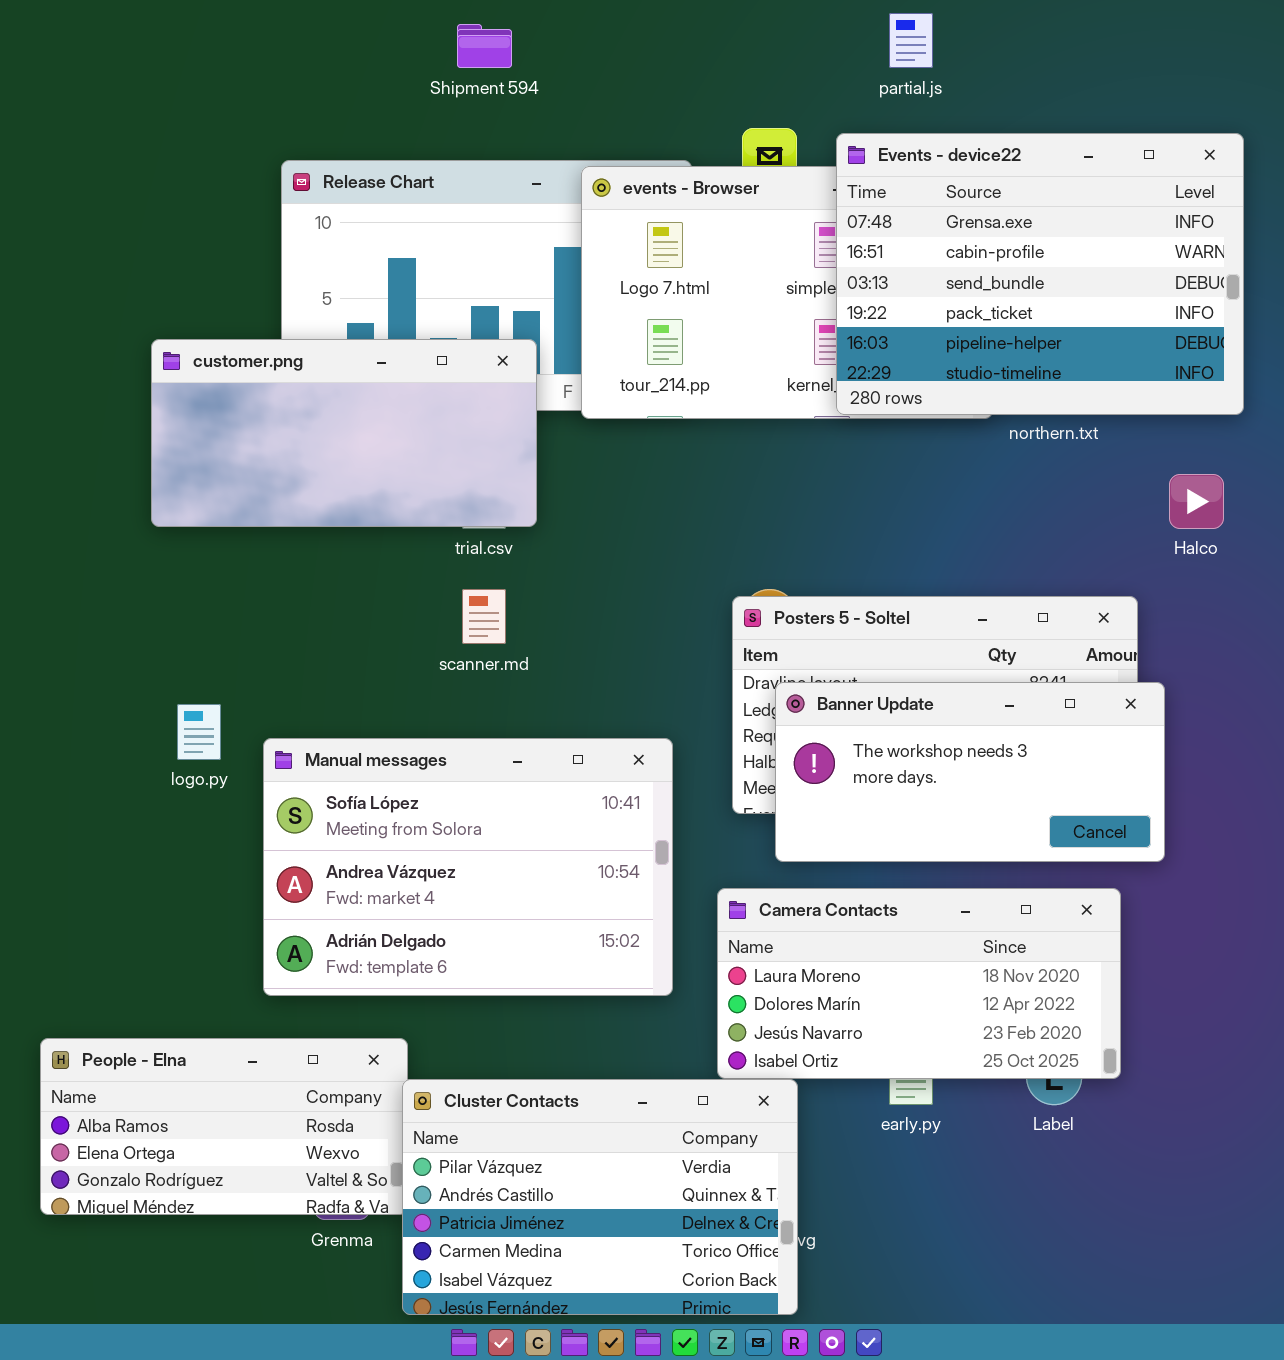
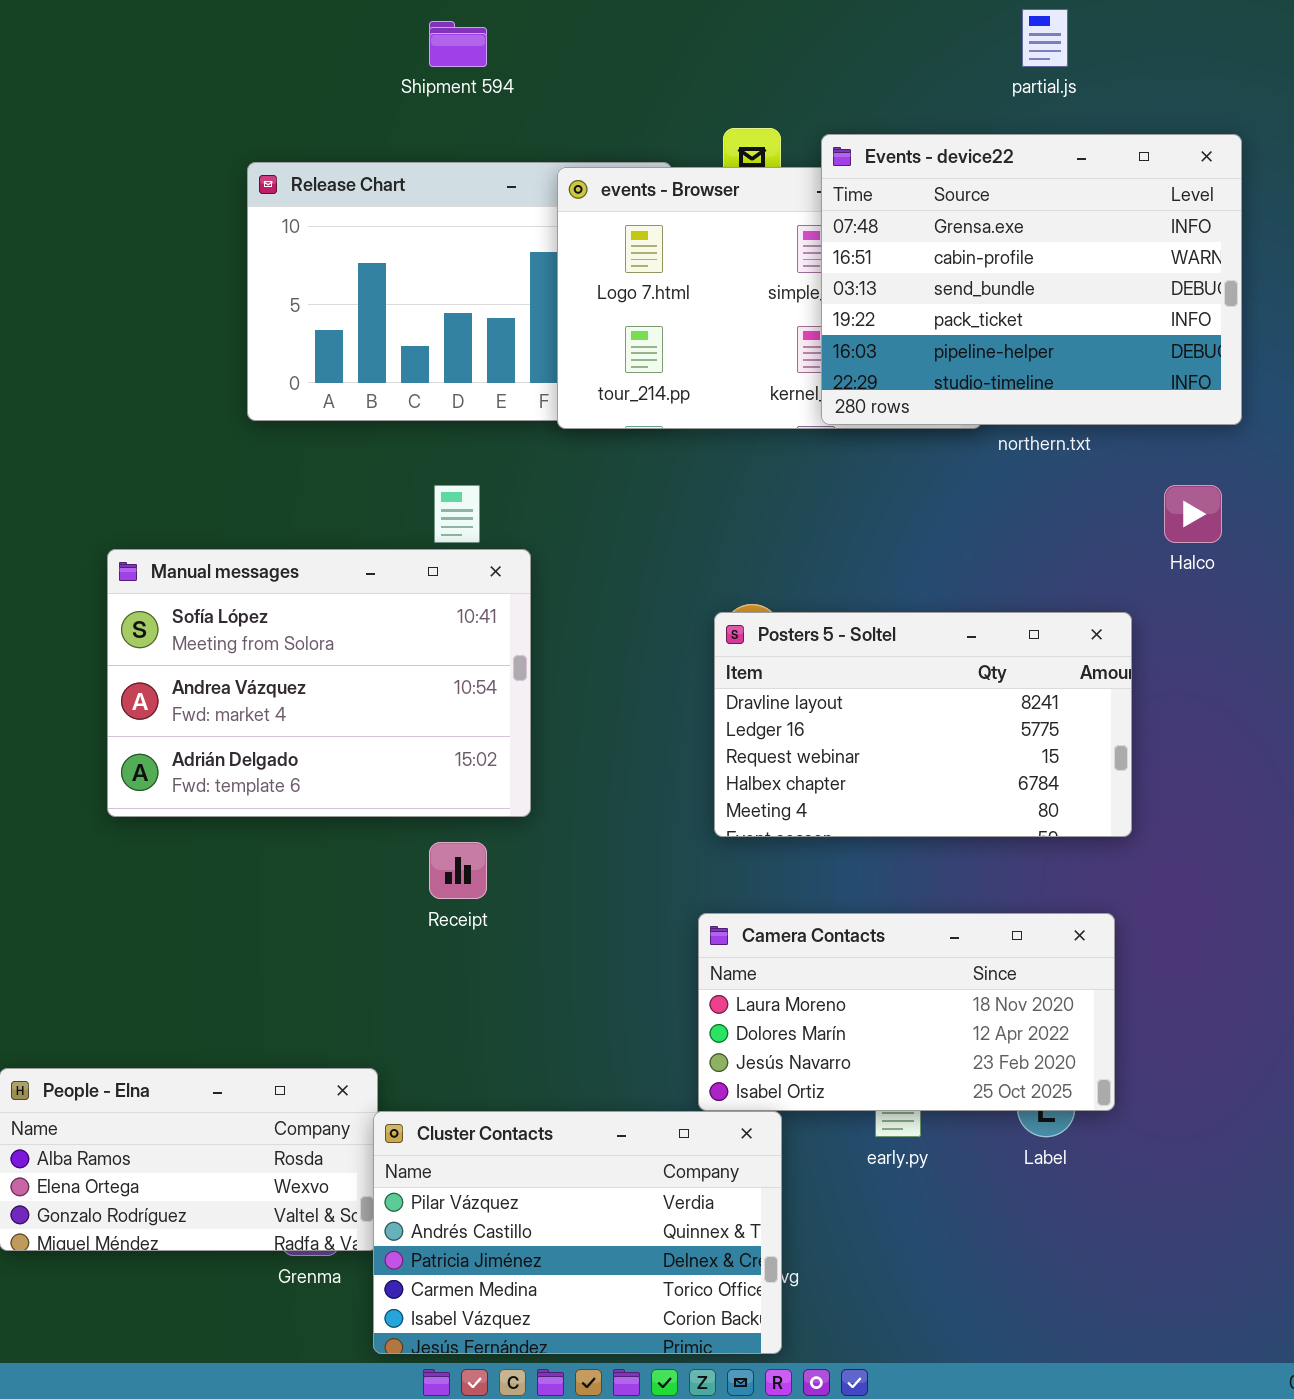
partial.js: [889,13,933,68] -> [1022,9,1068,67], moved
customer.png: [151,339,537,527] -> none, closed
Banner Update: [775,682,1165,862] -> none, closed
Manual messages: [263,738,673,996] -> [107,549,531,817], moved

